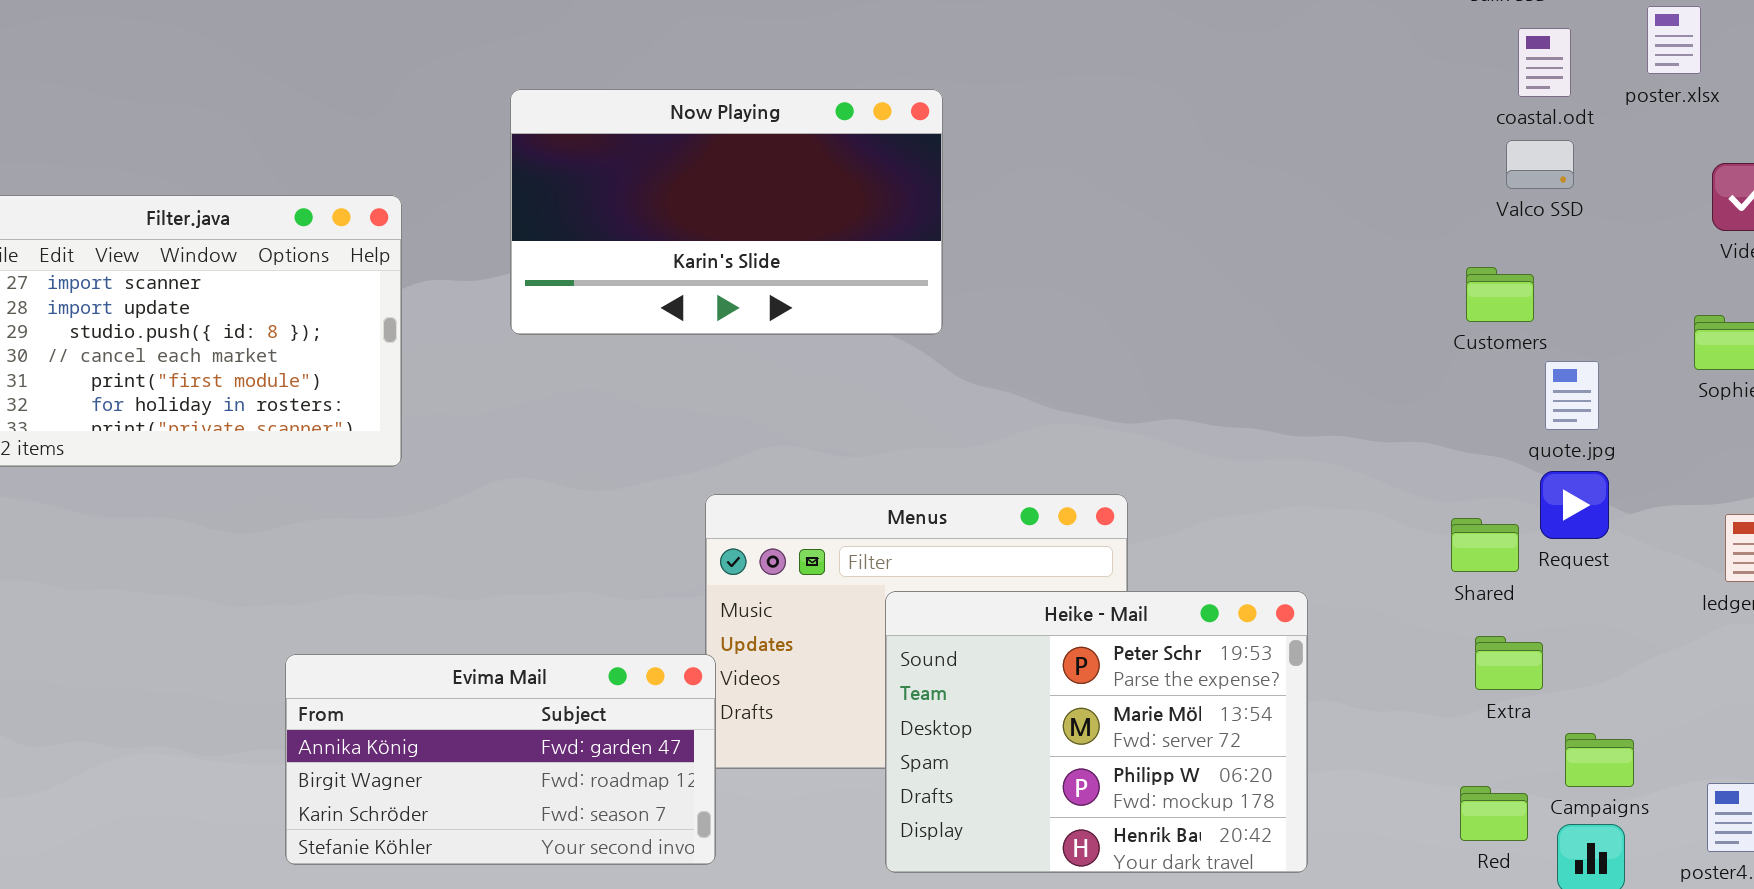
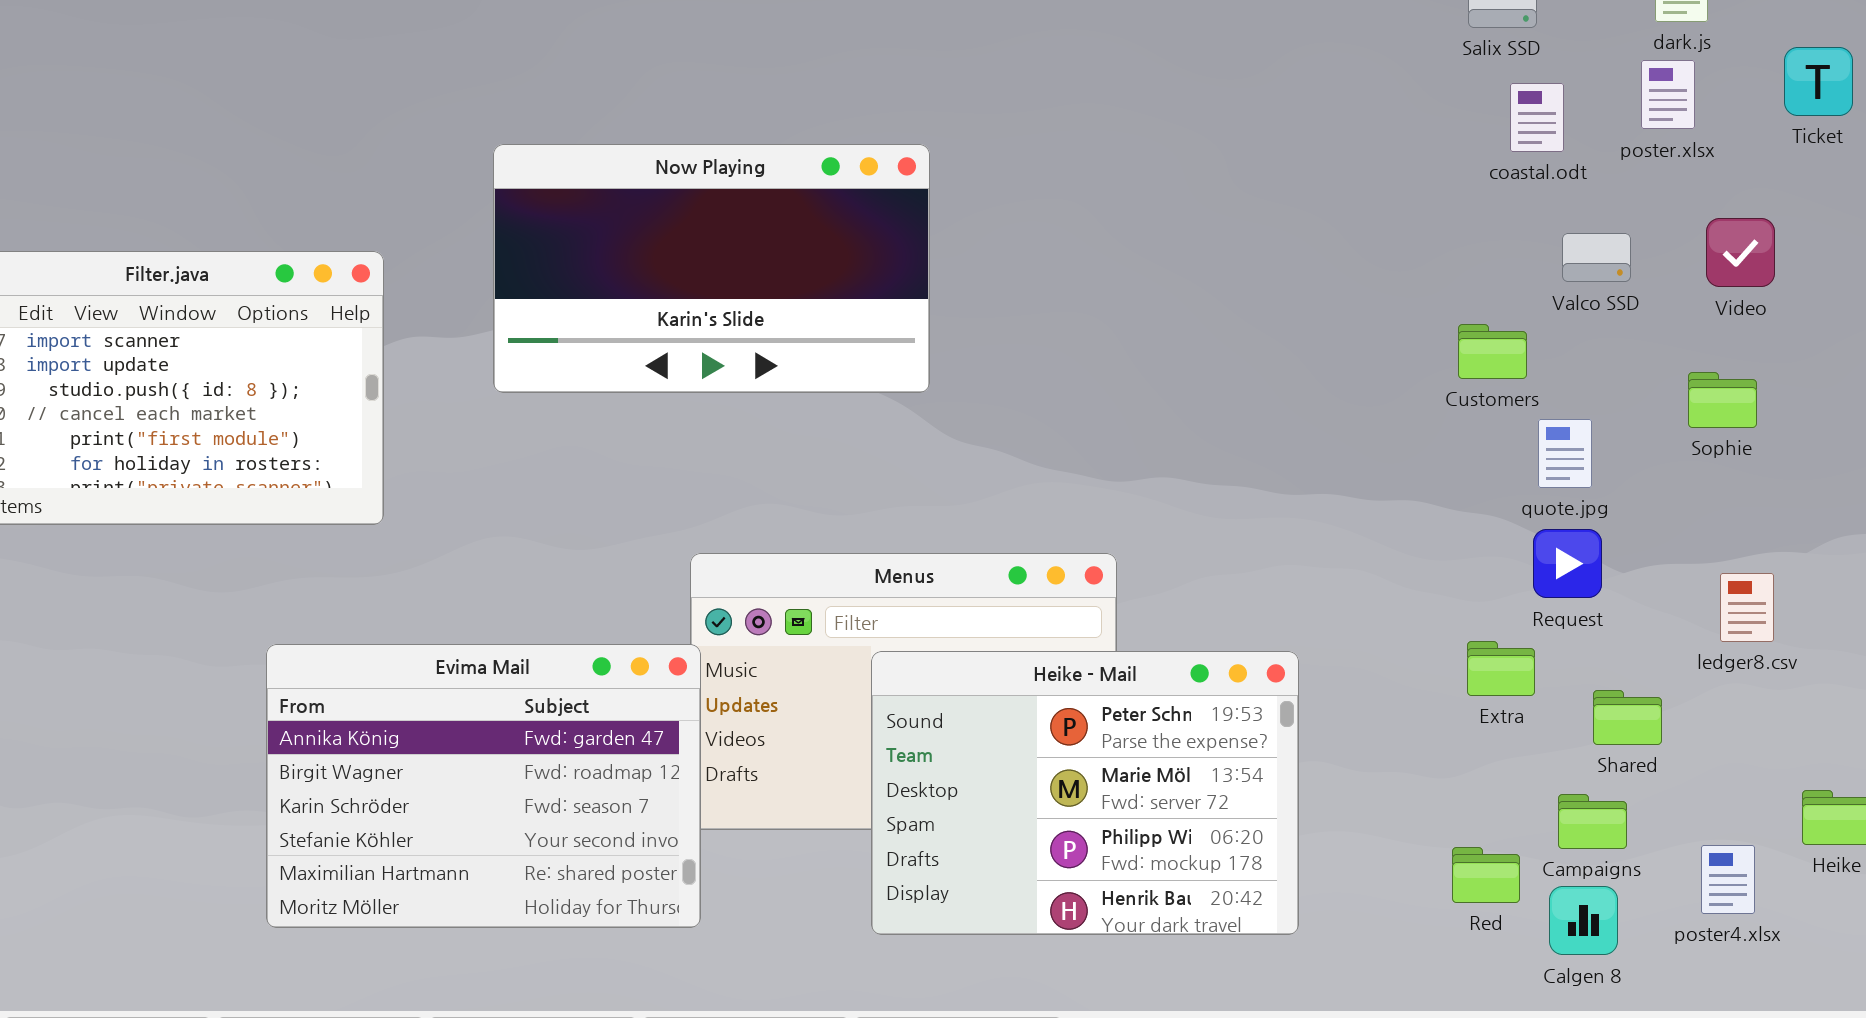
Valco SSD: [1506,140,1574,189] -> [1562,233,1631,282], moved
Shared: [1451,518,1519,572] -> [1593,690,1662,745], moved
Extra: [1475,636,1543,690] -> [1467,641,1535,696], moved
Evima Mail: [285,654,716,865] -> [266,644,701,928], resized

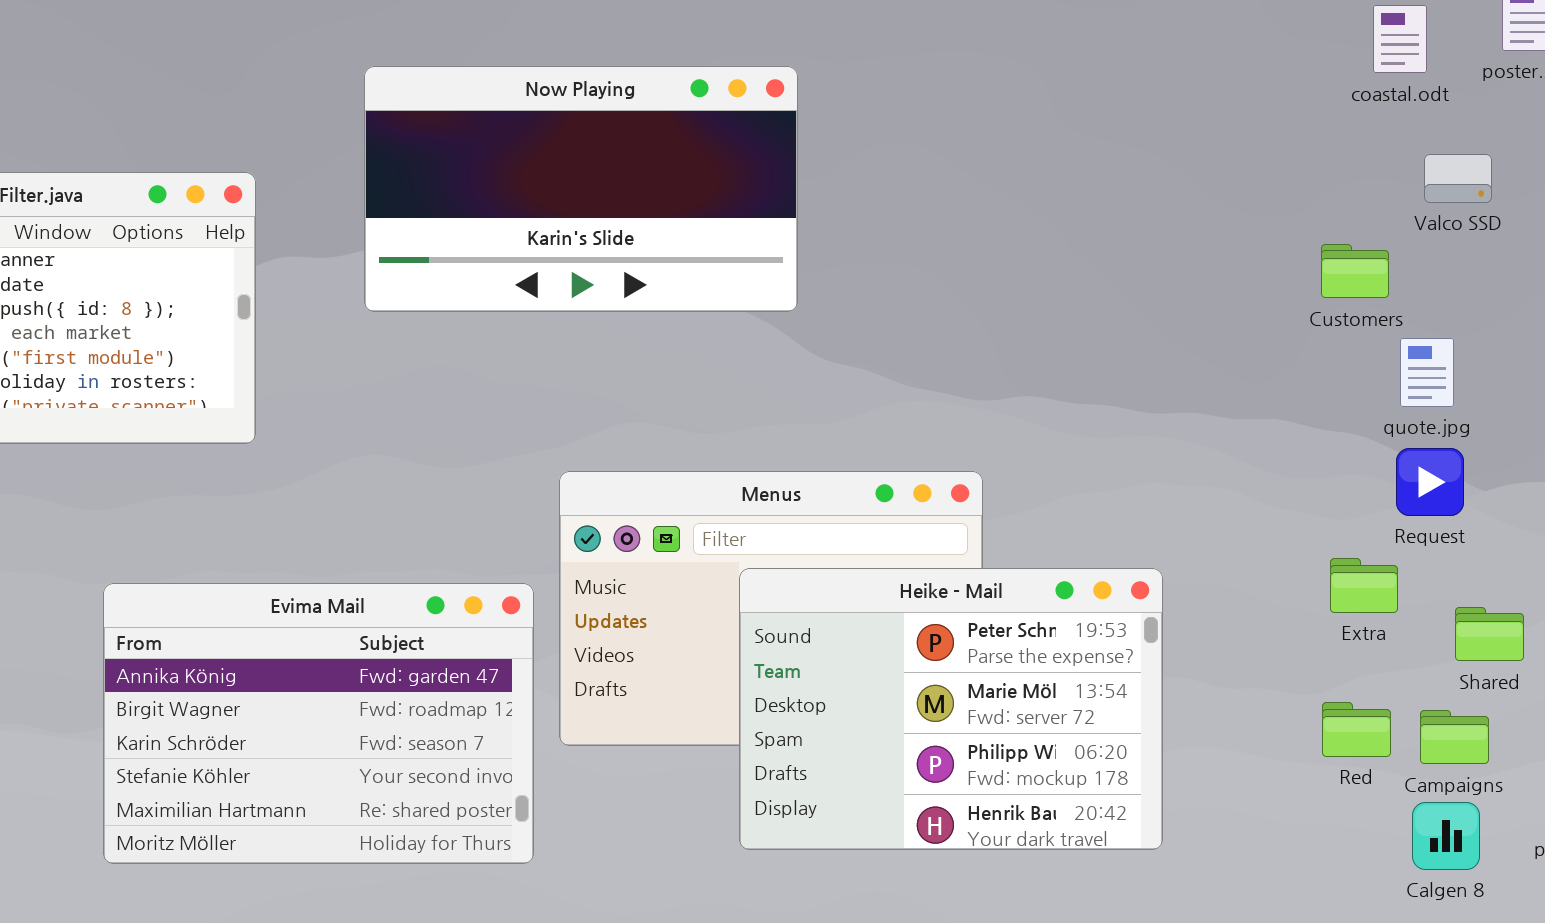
Evima Mail: [266,644,701,928] -> [103,583,534,864], moved
Red: [1452,847,1520,903] -> [1322,702,1391,757], moved

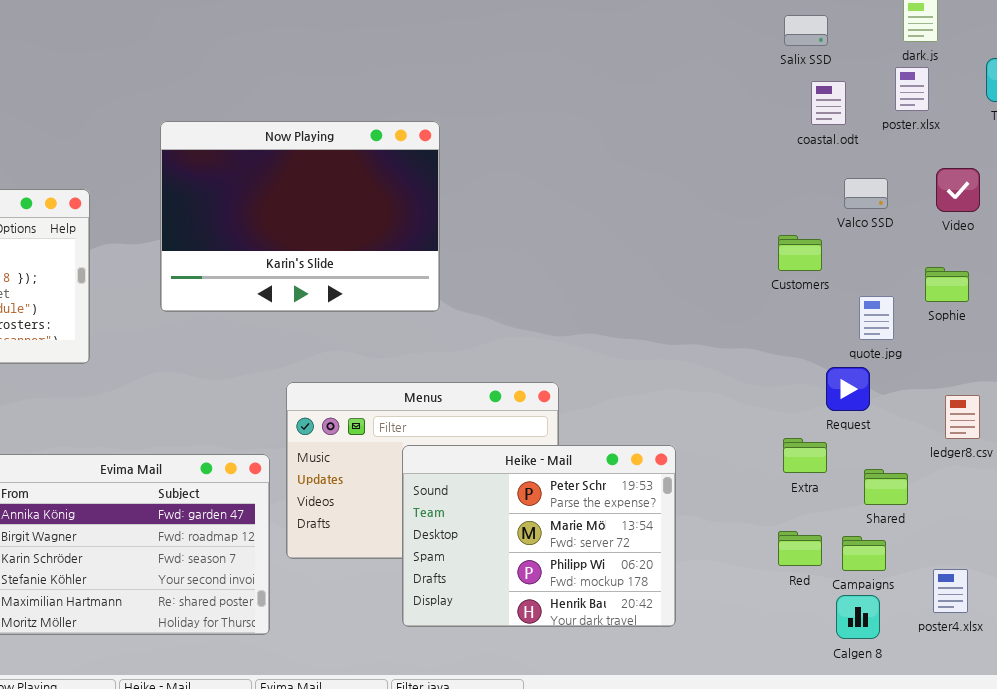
Now Playing: [364,66,798,312] -> [160,121,440,312], resized
quote.jpg: [1400,338,1454,407] -> [859,296,894,340], moved

